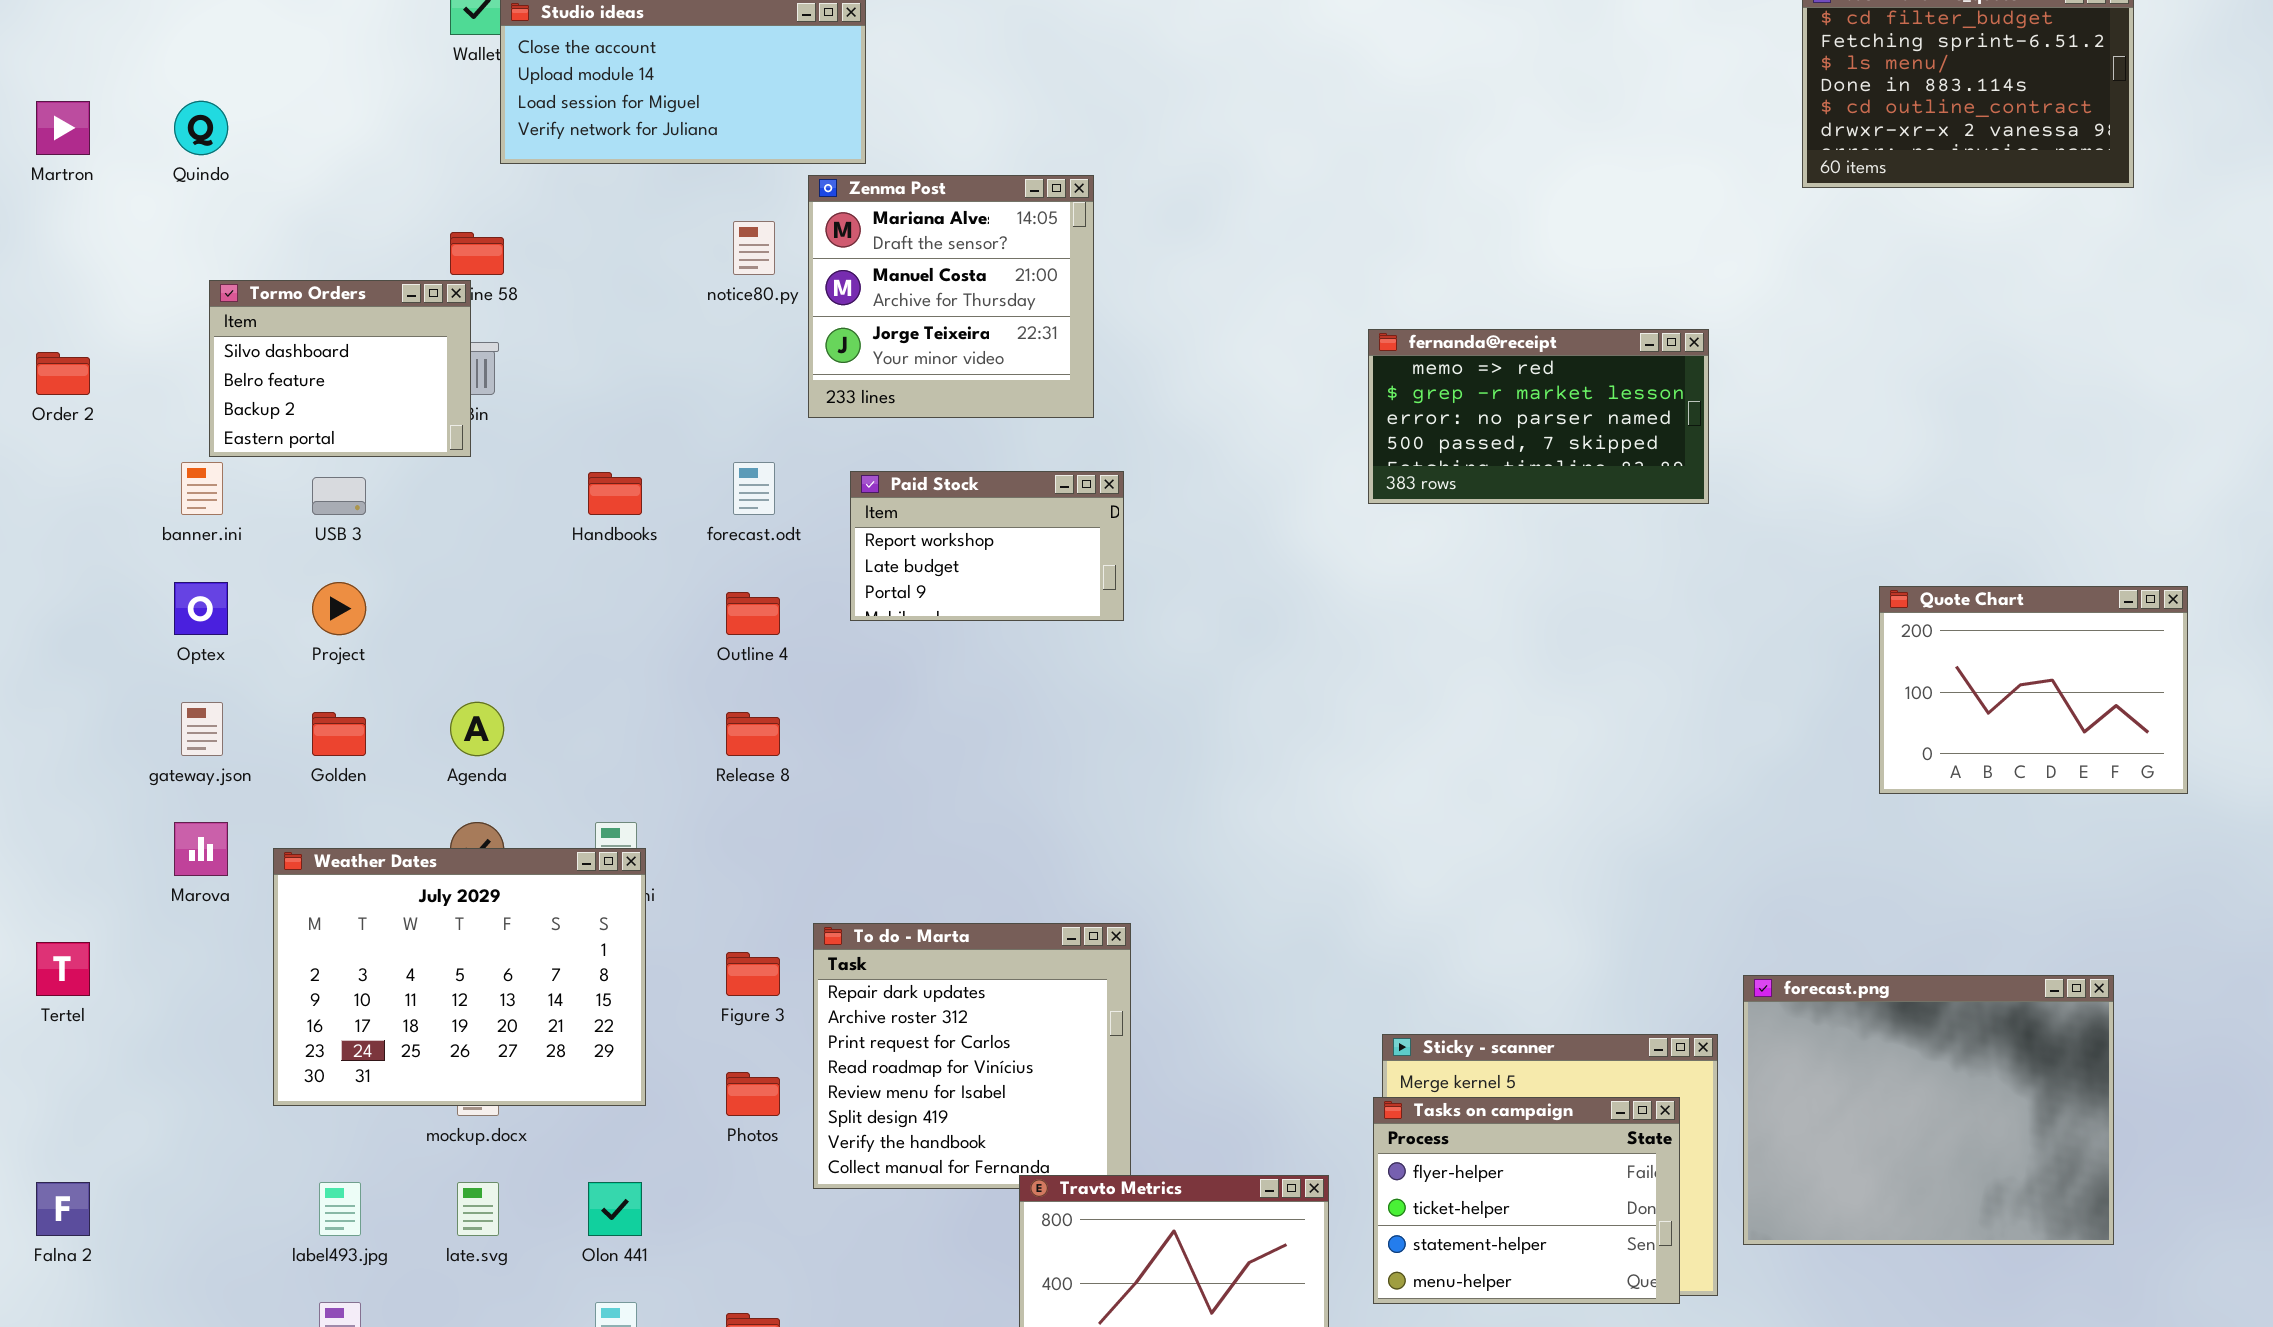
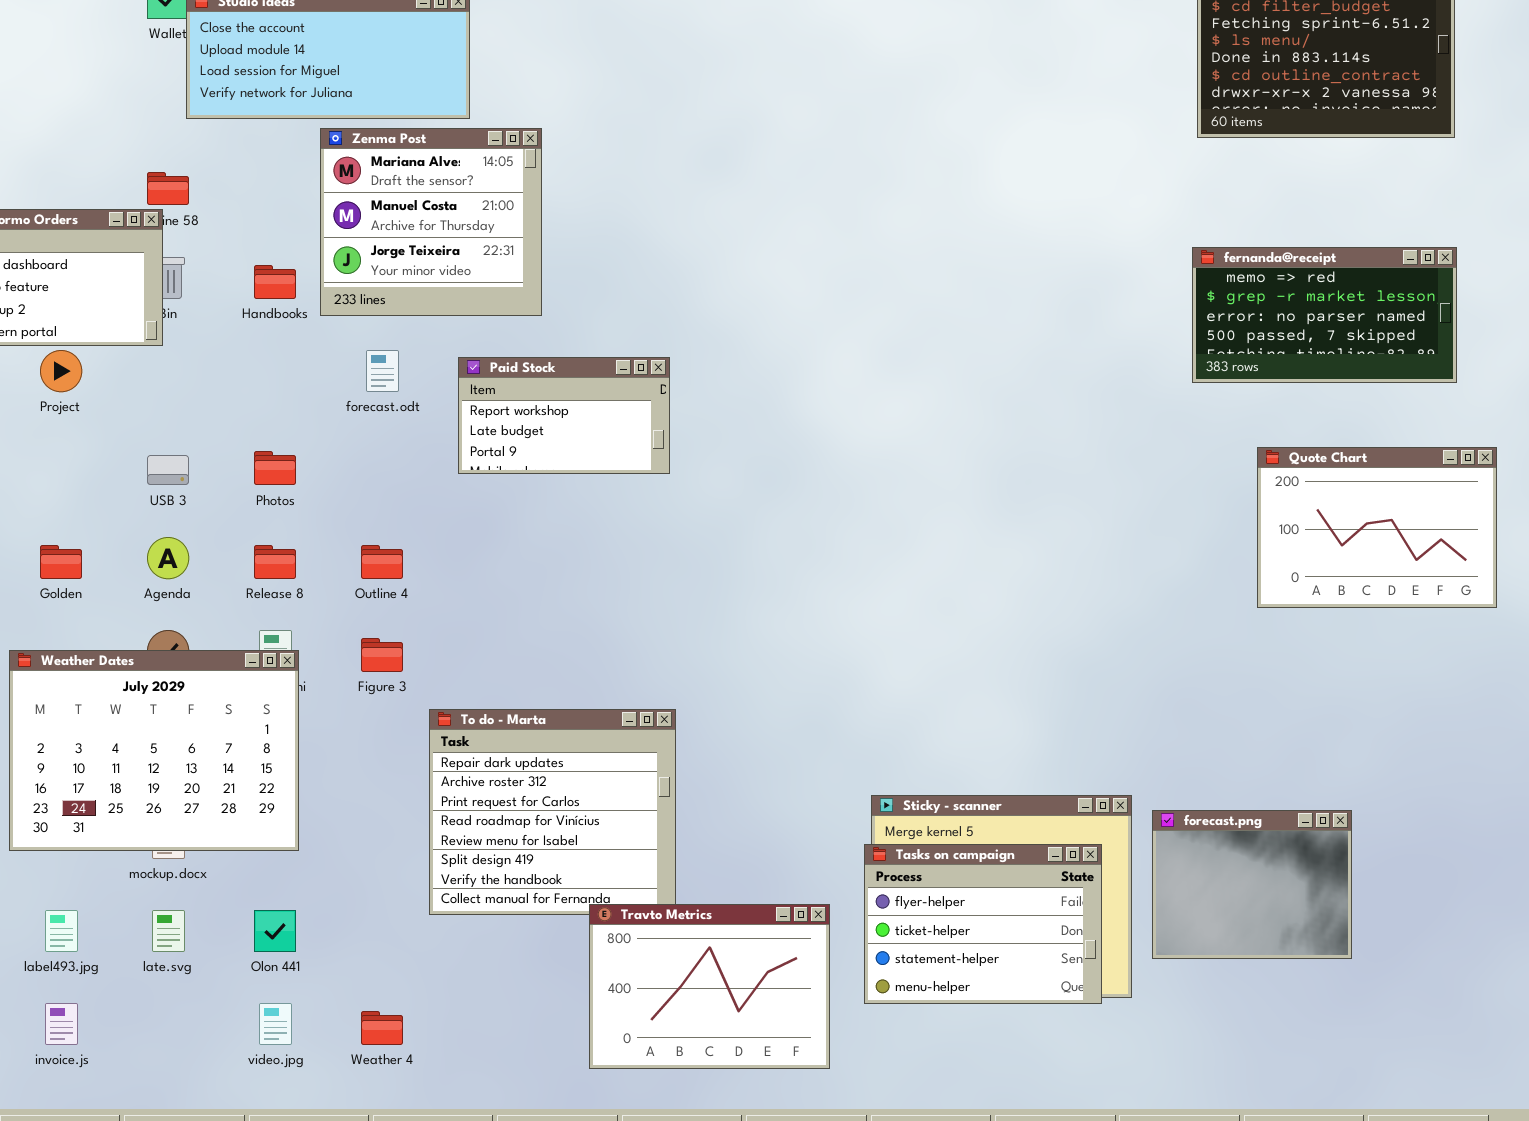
Zenma Post: [808,175,1094,418] -> [320,128,542,316], moved
fernanda@receipt: [1368,329,1709,504] -> [1192,247,1457,383], moved
Handbooks: [588,472,642,515] -> [254,265,296,299], moved
USB 3: [312,477,366,515] -> [147,455,189,485], moved
Project: [312,582,366,635] -> [40,350,82,392], moved
Outline 4: [726,592,780,635] -> [361,545,403,579], moved
Release 8: [726,712,780,756] -> [254,545,296,579], moved
Figure 3: [726,952,780,996] -> [361,638,403,672], moved
forecast.png: [1743,975,2114,1245] -> [1152,810,1352,959], resized
Photos: [726,1072,780,1116] -> [254,451,296,485], moved

